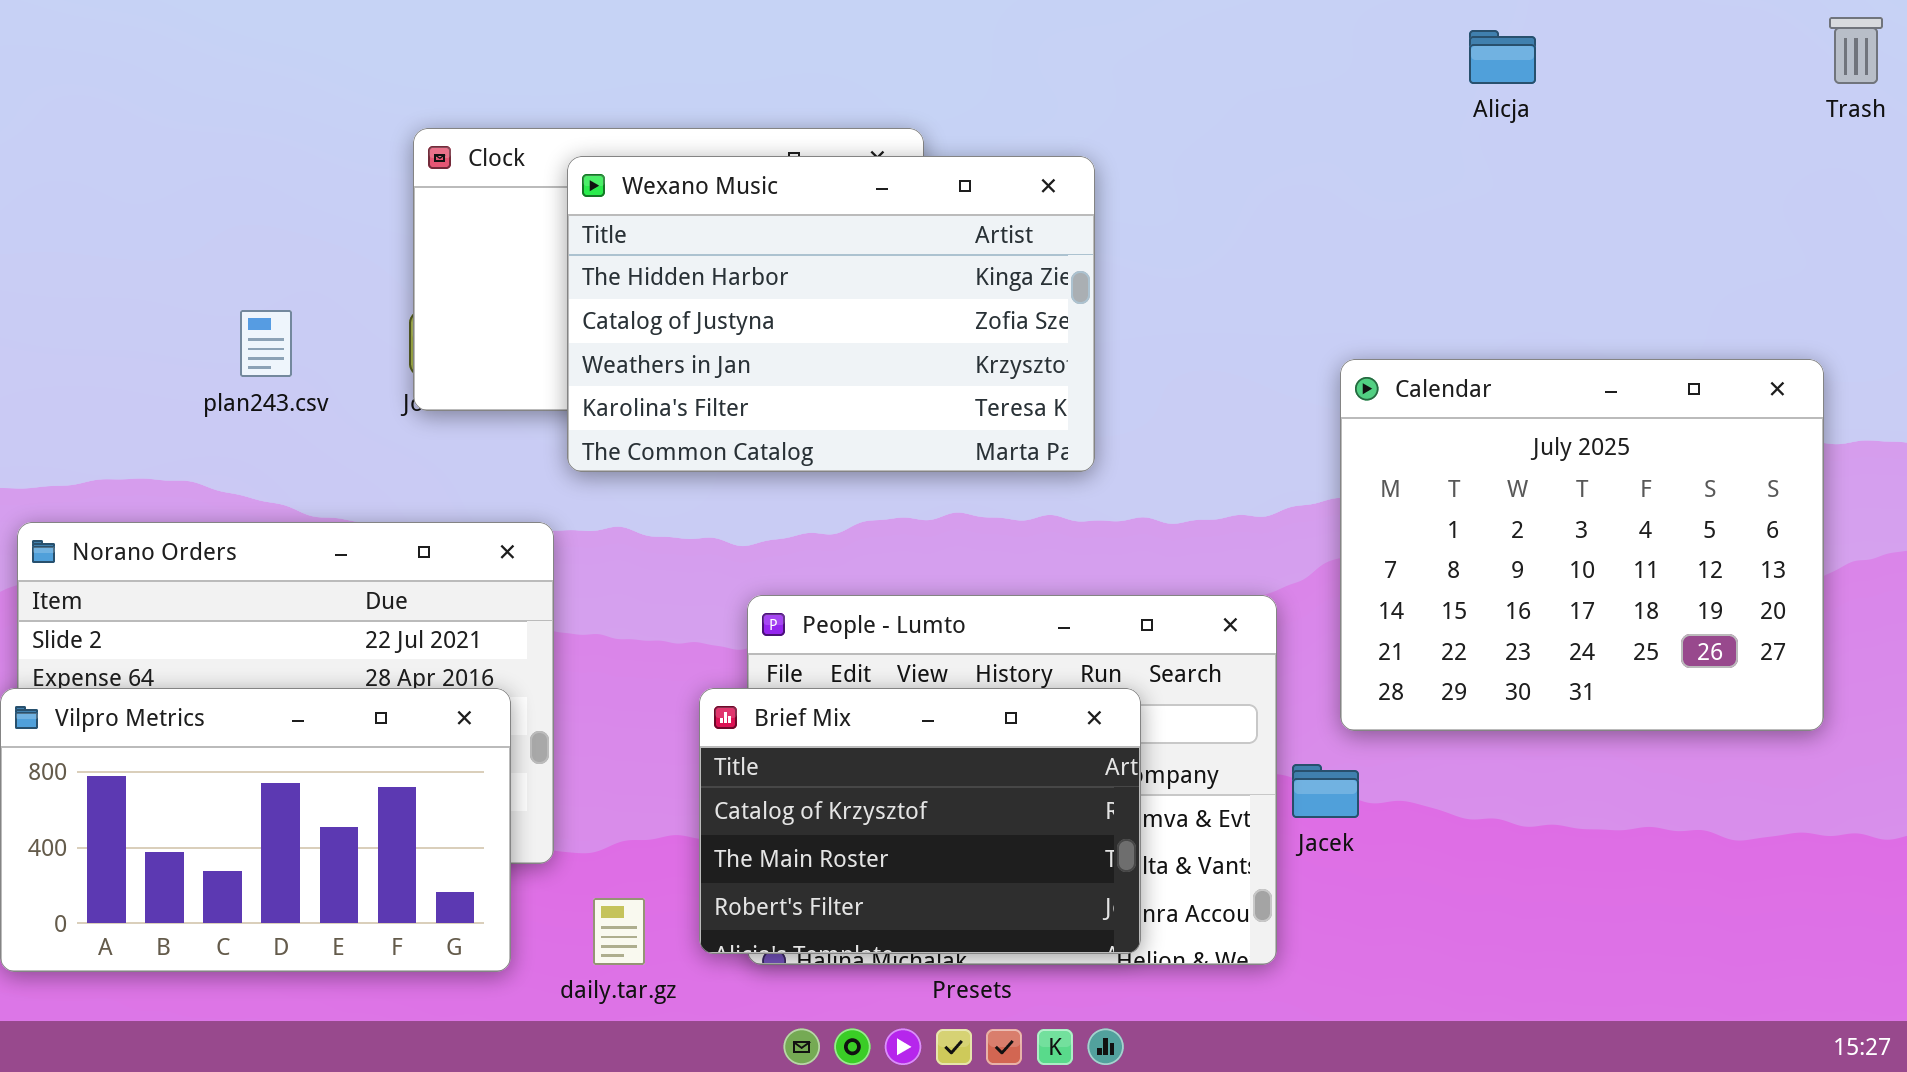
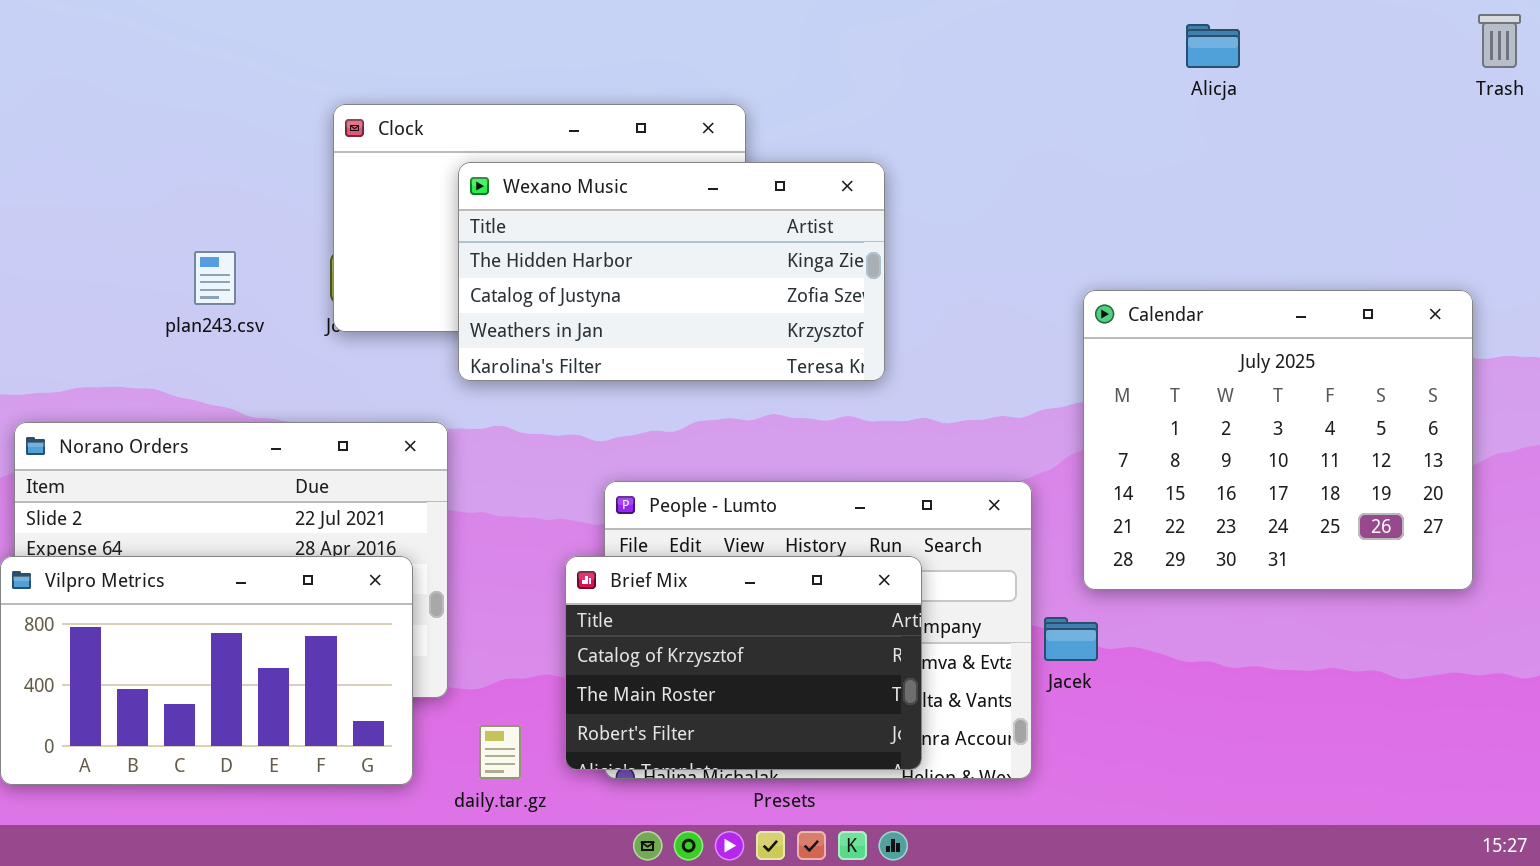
Wexano Music: [567,156,1095,472] -> [458,162,885,381], resized

